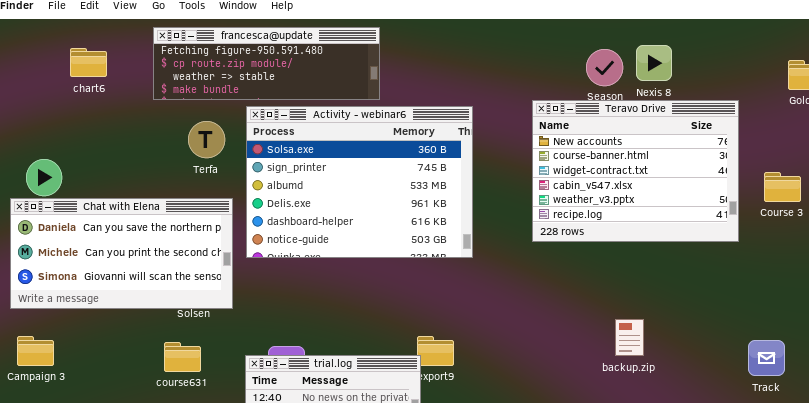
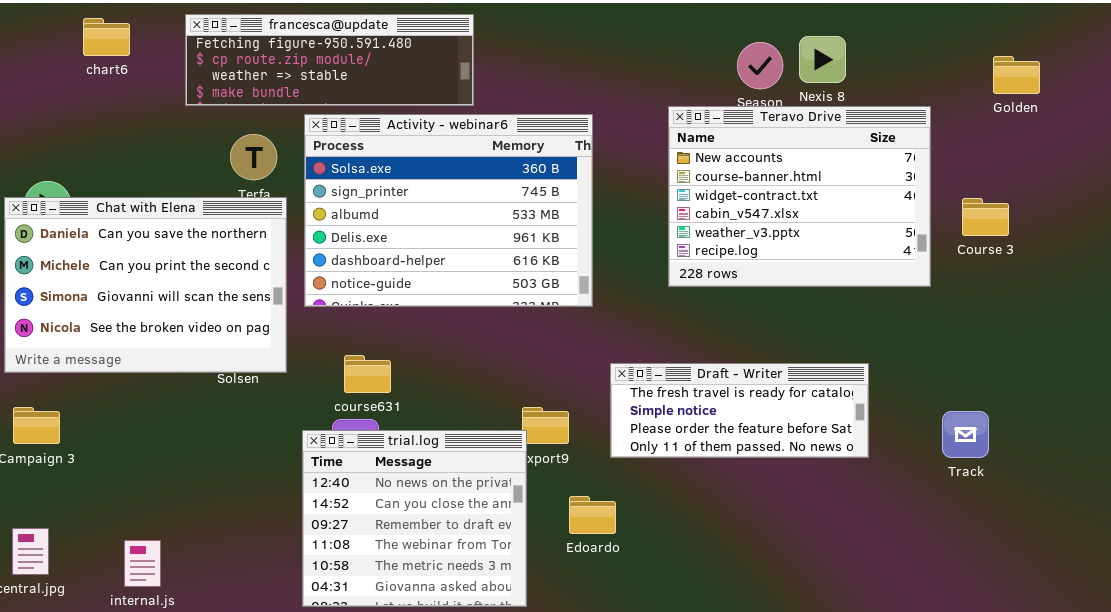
chart6: [70,48,107,77] -> [83,18,130,56], moved
Chat with Elena: [10,198,233,309] -> [4,197,287,373], resized
Draft - Writer: none -> [610,363,869,458], opened
course631: [164,342,201,372] -> [344,355,391,393], moved

